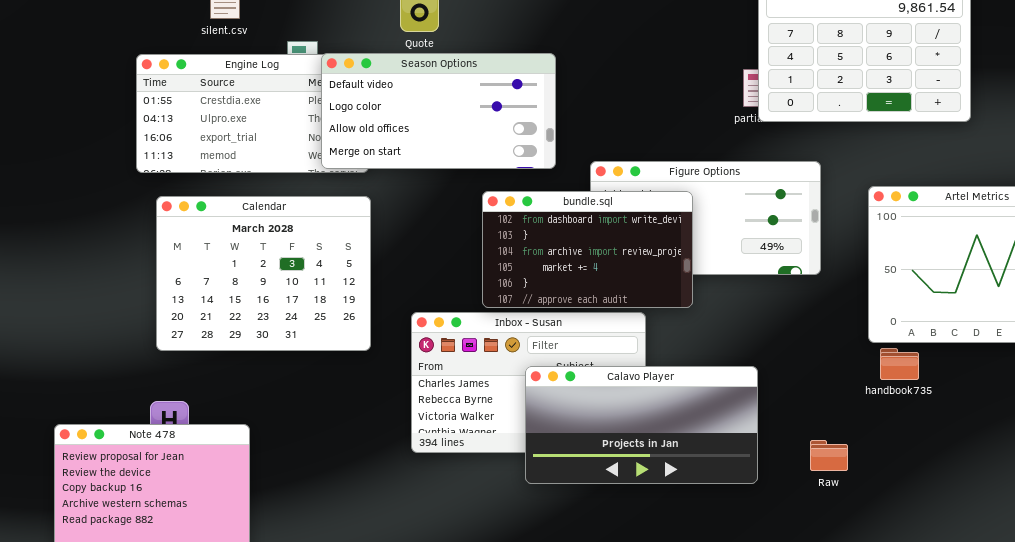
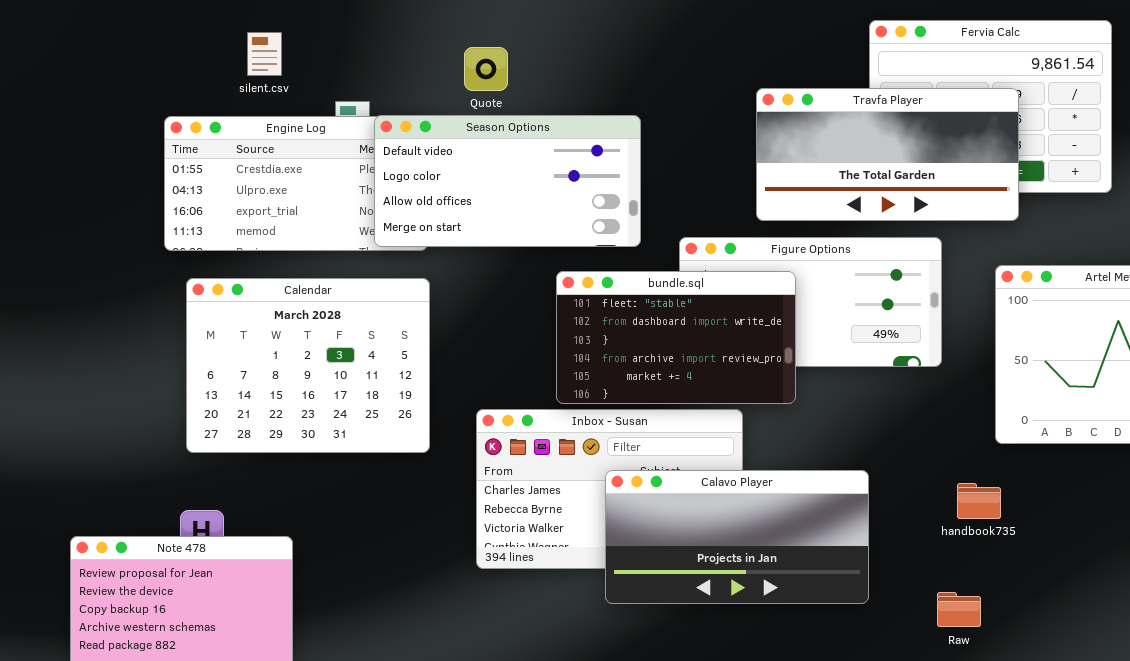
Travfa Player: none -> [756,88,1019,221], opened
bundle.sql: [482,191,693,308] -> [556,271,796,404], scrolled up 1 row
handbook735: [880,348,919,380] -> [957,483,1001,519], moved
Raw: [810,440,848,471] -> [937,592,981,627], moved

